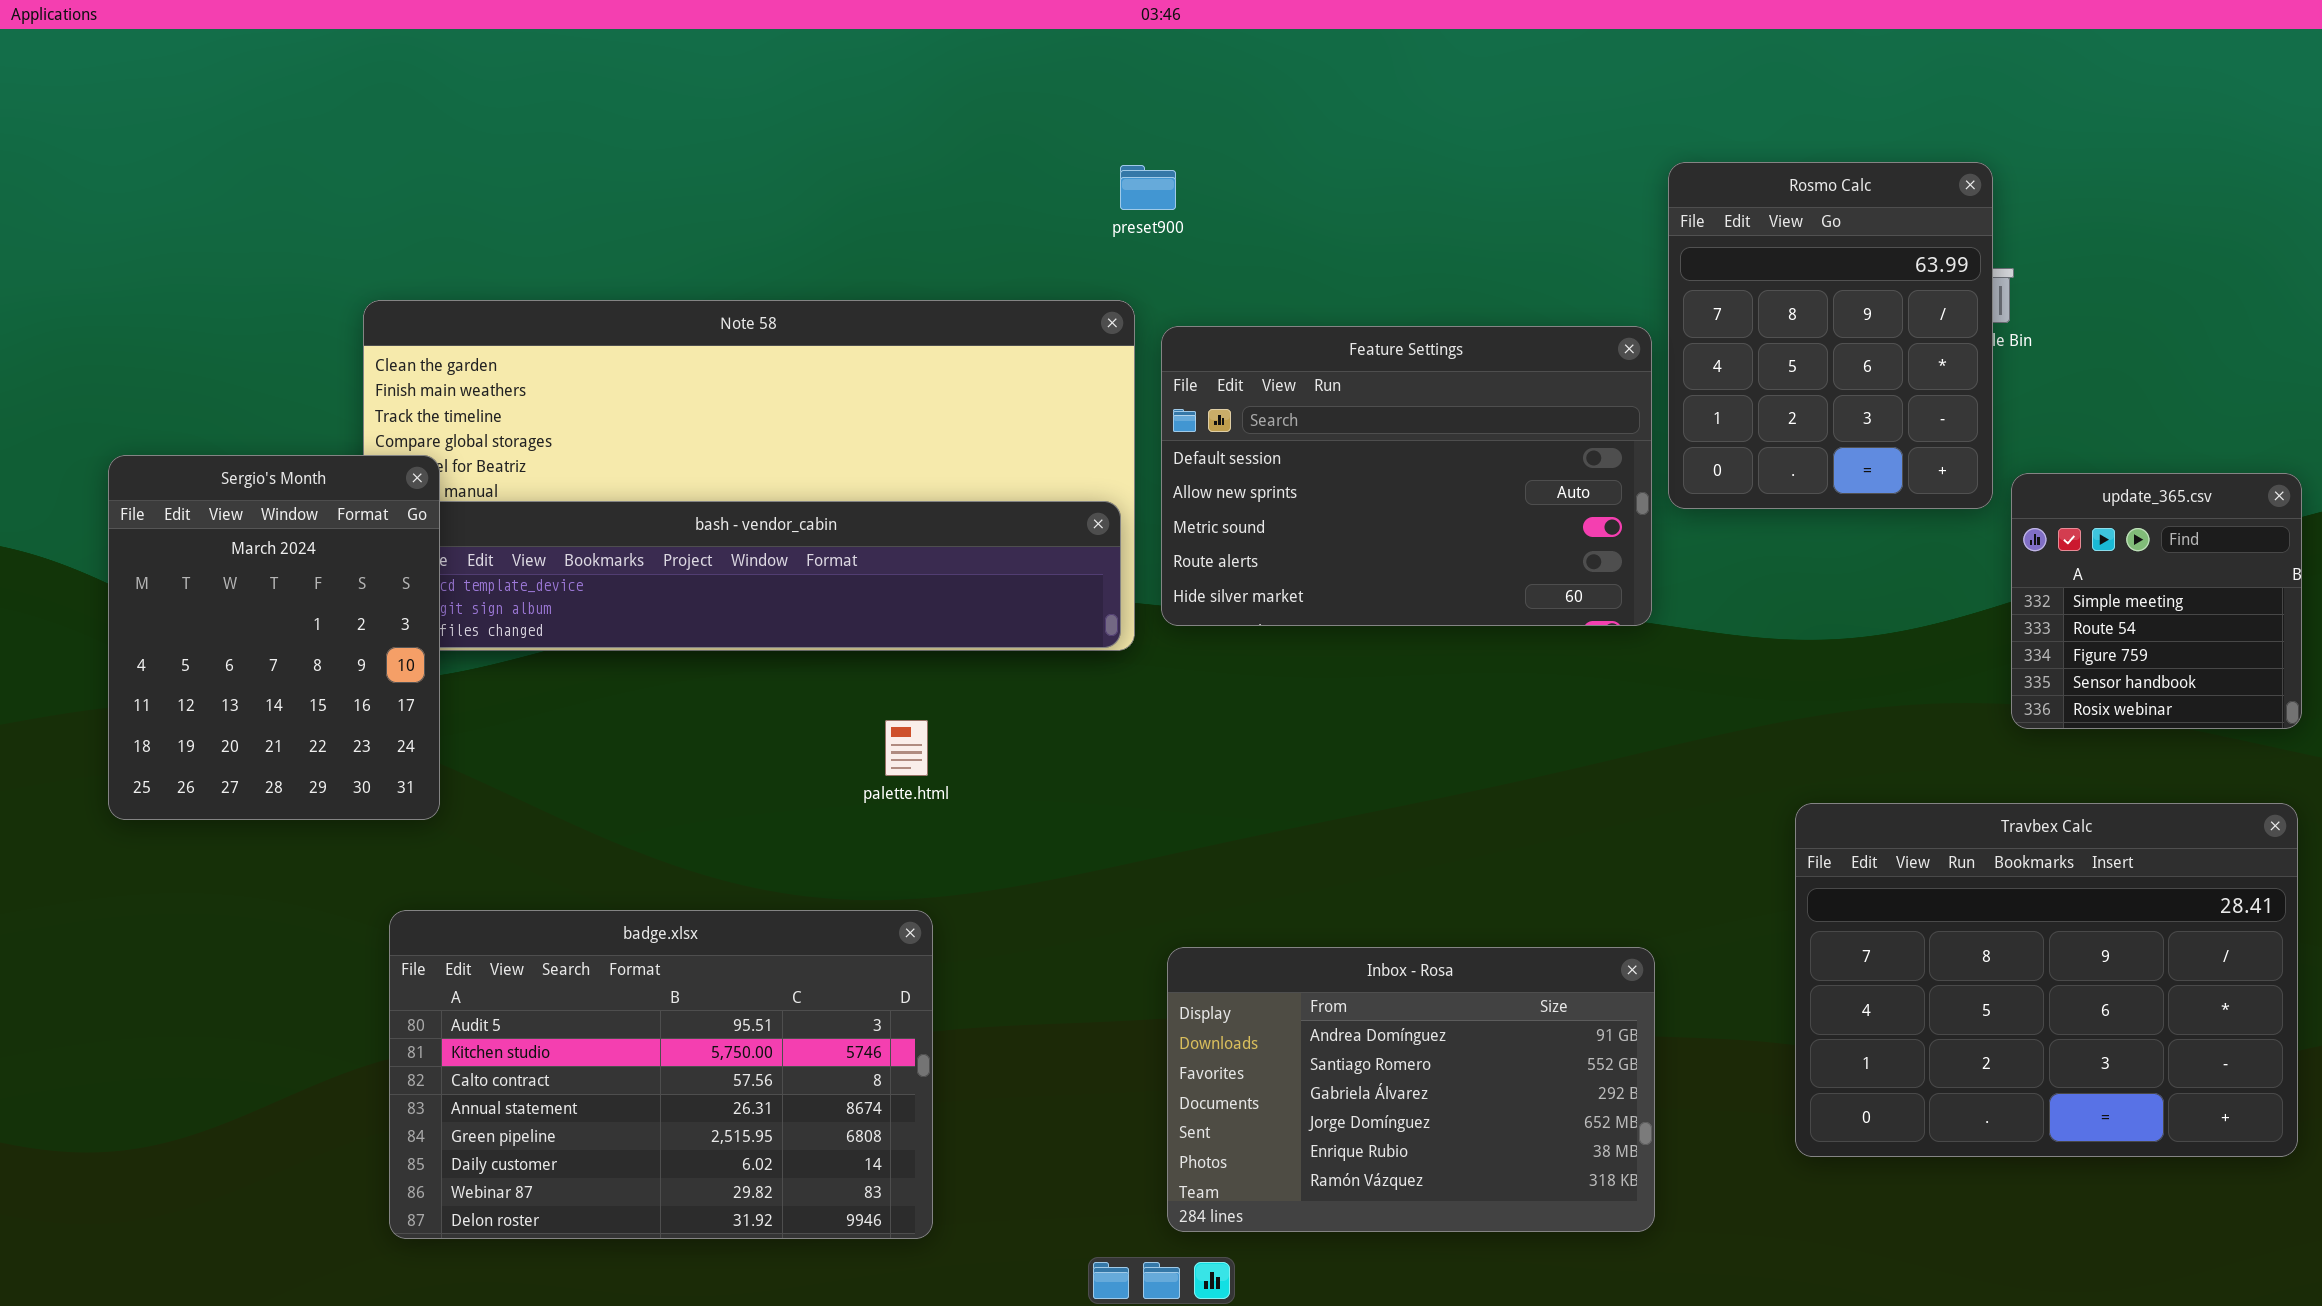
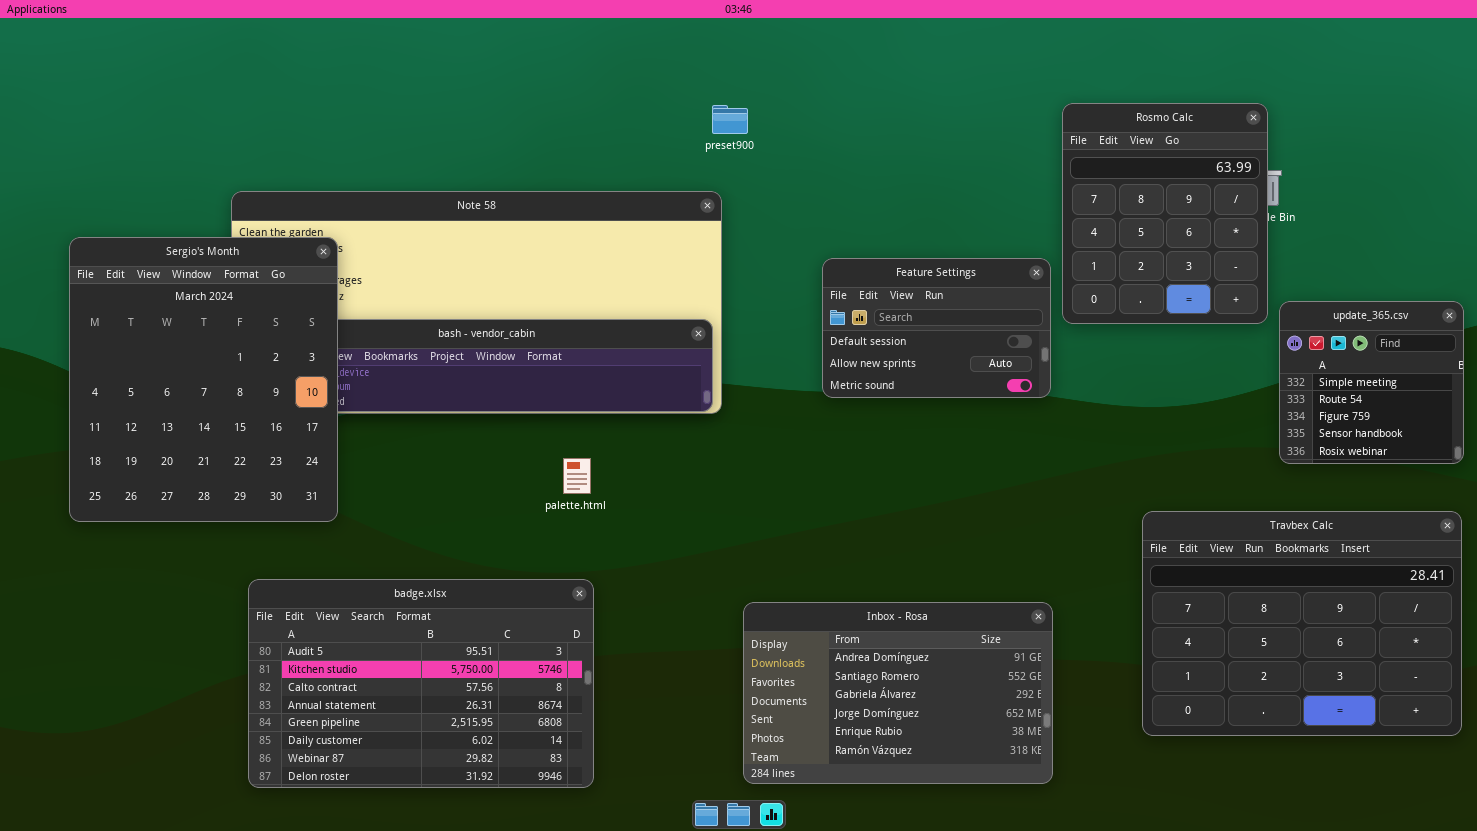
Feature Settings: [1161,326,1652,626] -> [822,258,1051,398], resized
Sergio's Month: [108,455,440,820] -> [69,237,338,522], resized

